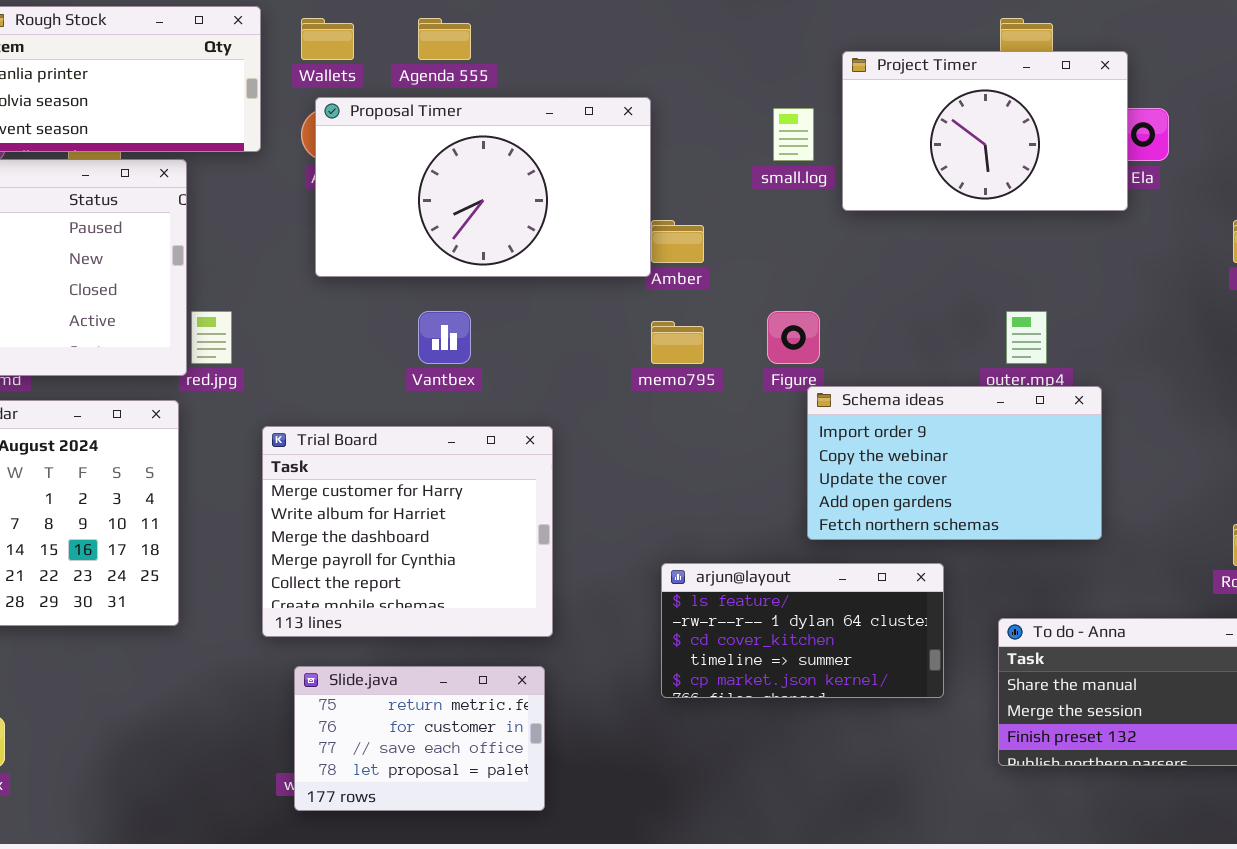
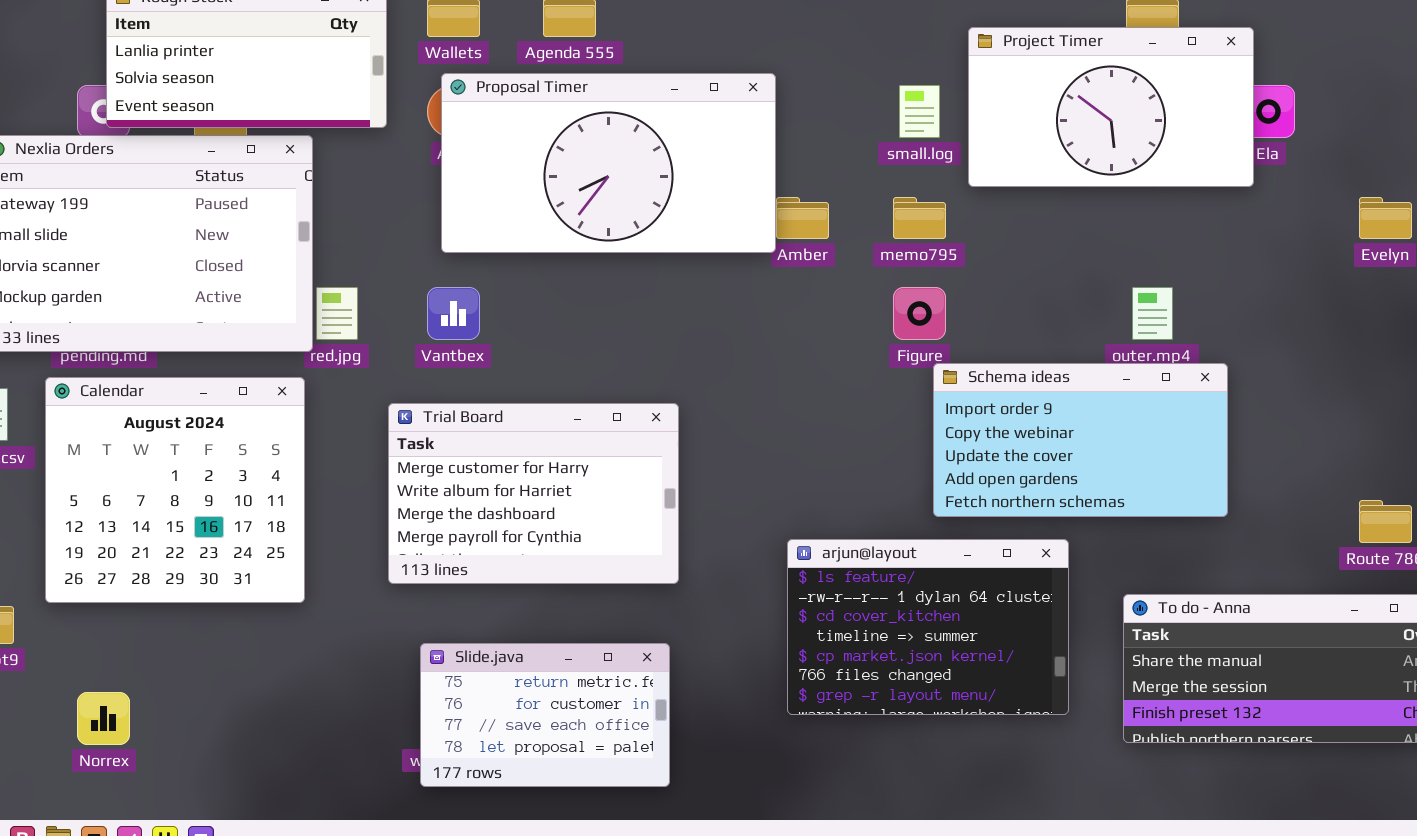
Vantbex: [418,311,471,364] -> [427,287,480,340], moved
memo795: [651,321,704,364] -> [893,197,946,239], moved
Trial Board: [262,426,553,637] -> [388,403,679,584], resized
arjun@layout: [661,563,944,698] -> [787,539,1069,715], resized

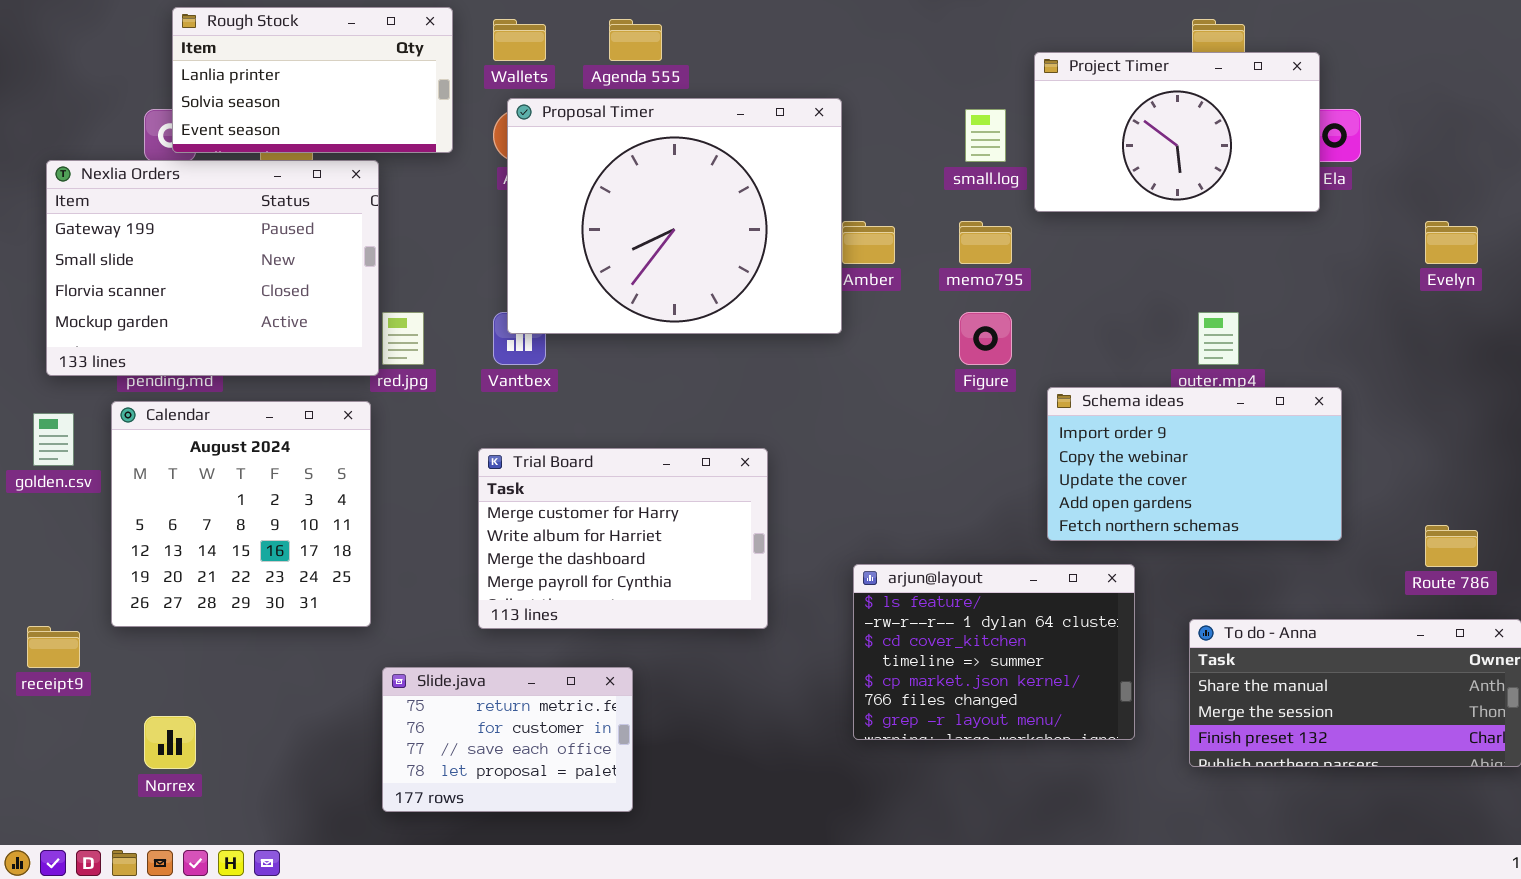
Proposal Timer: [441,73,776,253] -> [507,98,842,334], resized
Schema ideas: [933,363,1228,517] -> [1047,387,1342,541], moved
Trial Board: [388,403,679,584] -> [478,448,768,629], moved
Slide.java: [420,643,670,787] -> [382,667,633,812], moved

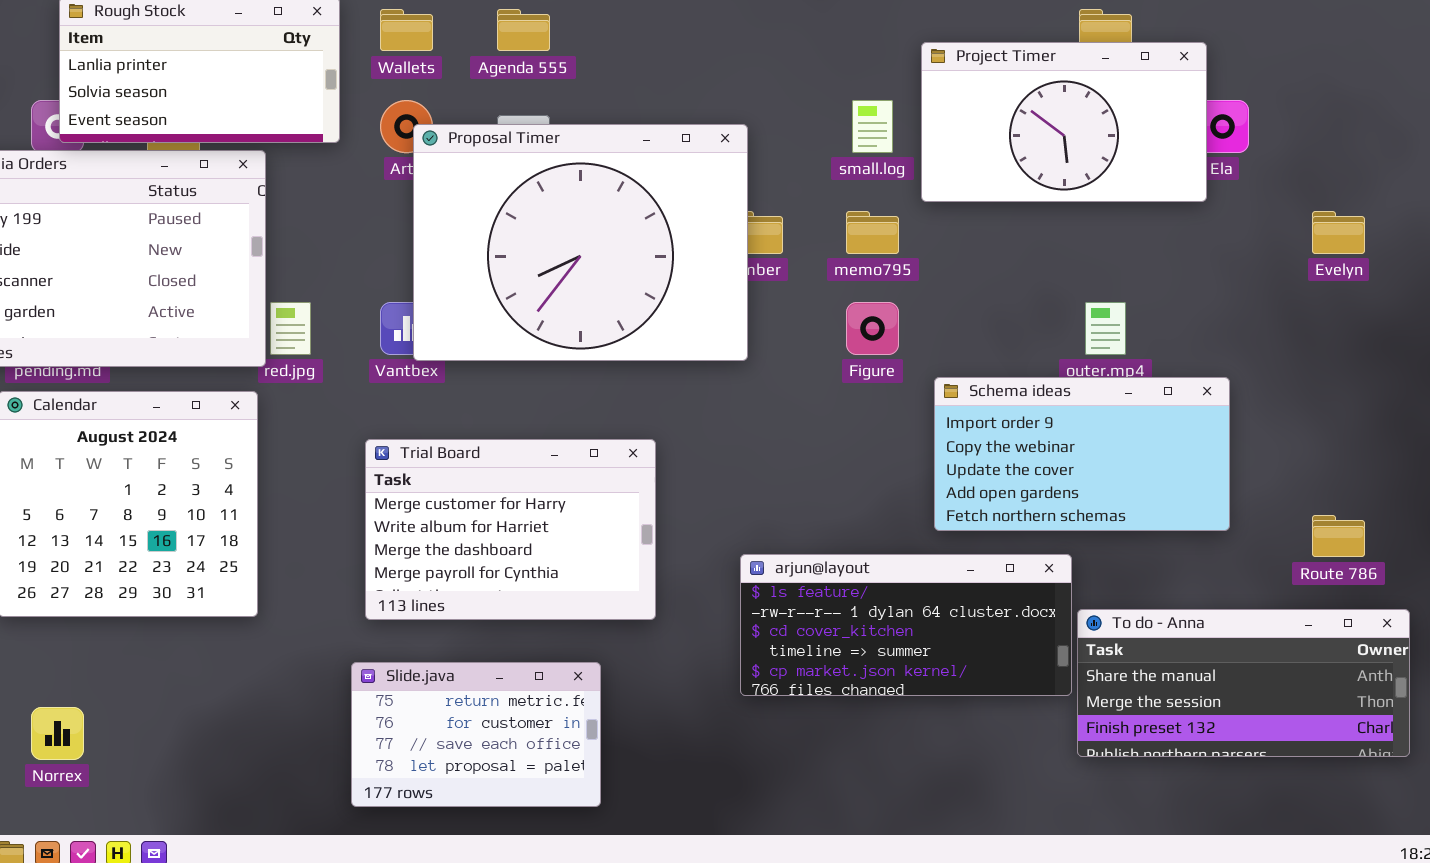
Proposal Timer: [507,98,842,334] -> [413,124,748,361], moved
arjun@layout: [853,564,1135,740] -> [740,554,1072,696], resized
Slide.java: [382,667,633,812] -> [351,662,601,807], moved

